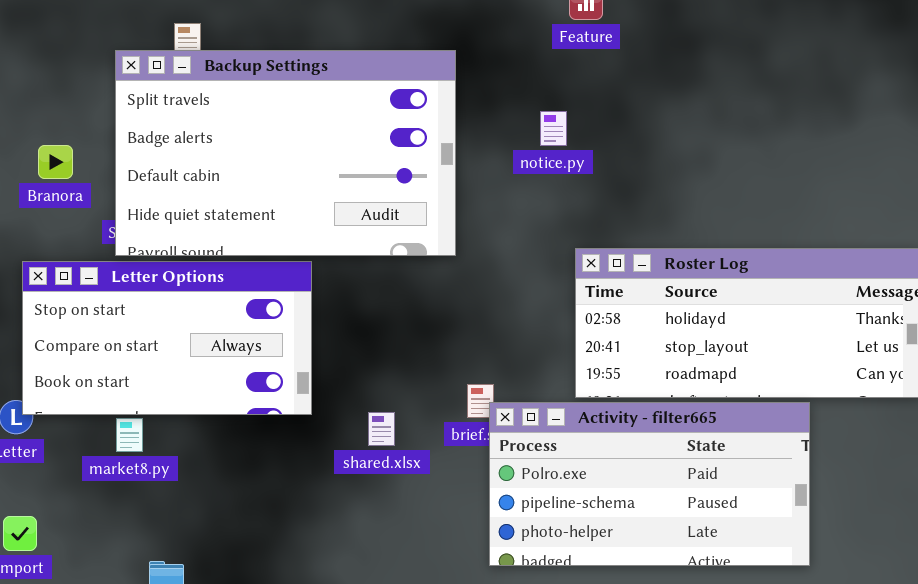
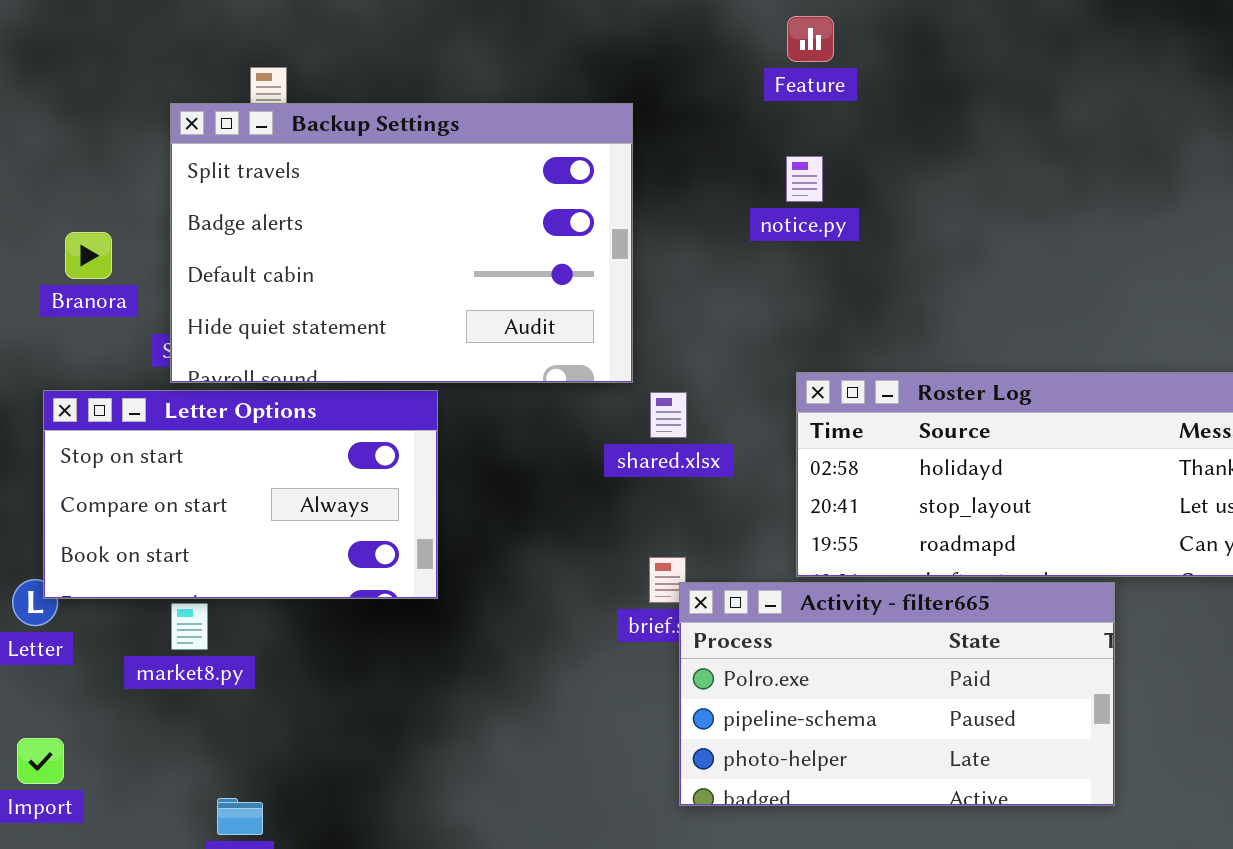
notice.py: [540,111,567,146] -> [786,156,823,202], moved
shared.xlsx: [368,412,395,446] -> [650,392,687,438], moved

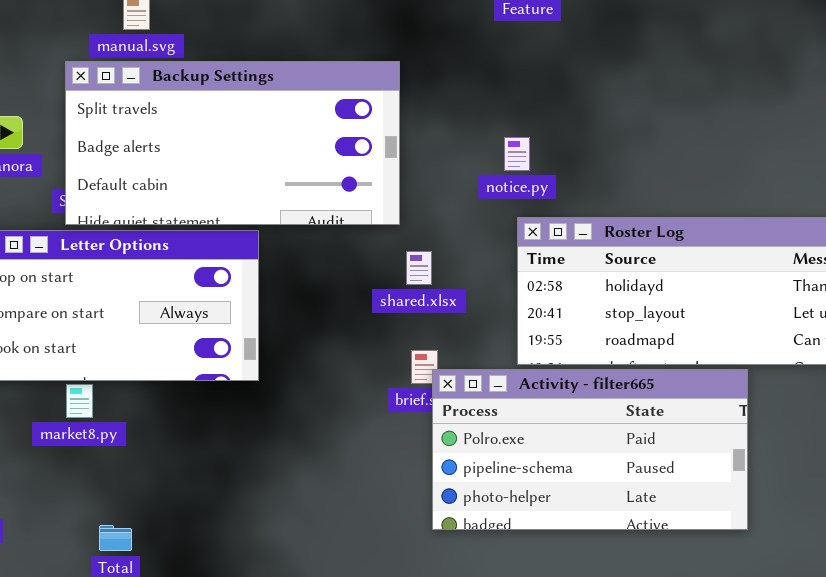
Backup Settings: [170,103,633,383] -> [65,61,400,225], resized
notice.py: [786,156,823,202] -> [504,137,530,171], moved
shared.xlsx: [650,392,687,438] -> [406,251,432,285], moved

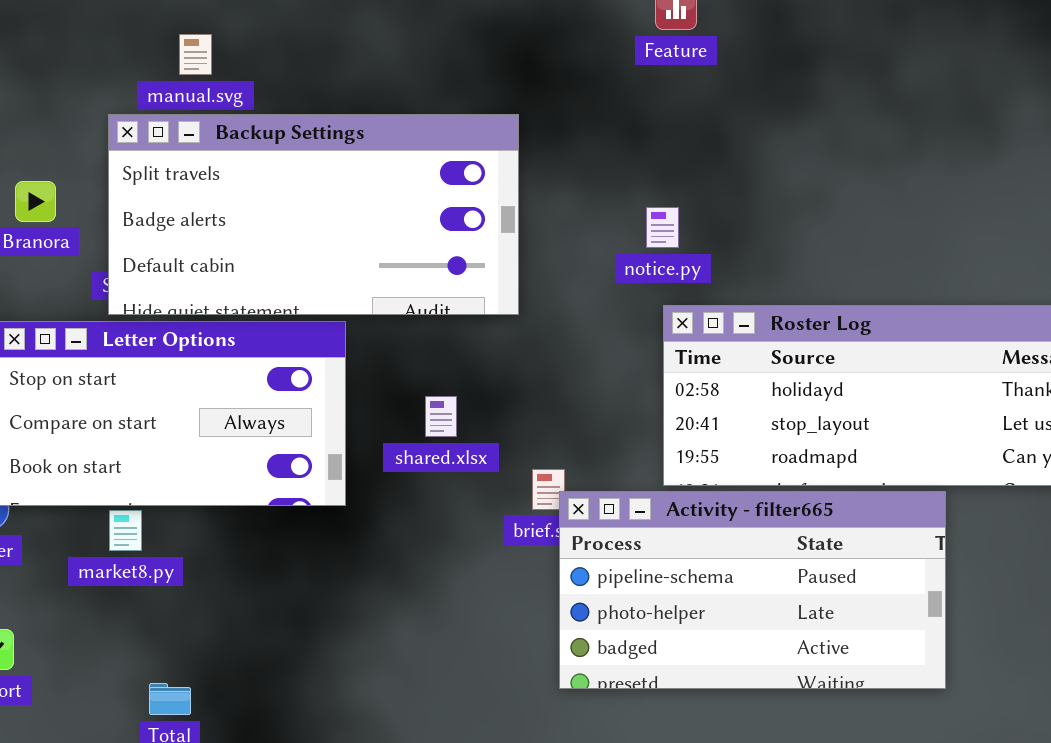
shared.xlsx: [406,251,432,285] -> [425,396,457,437], moved
Activity - filter665: [432,369,748,530] -> [559,491,946,689], scrolled down 1 row

